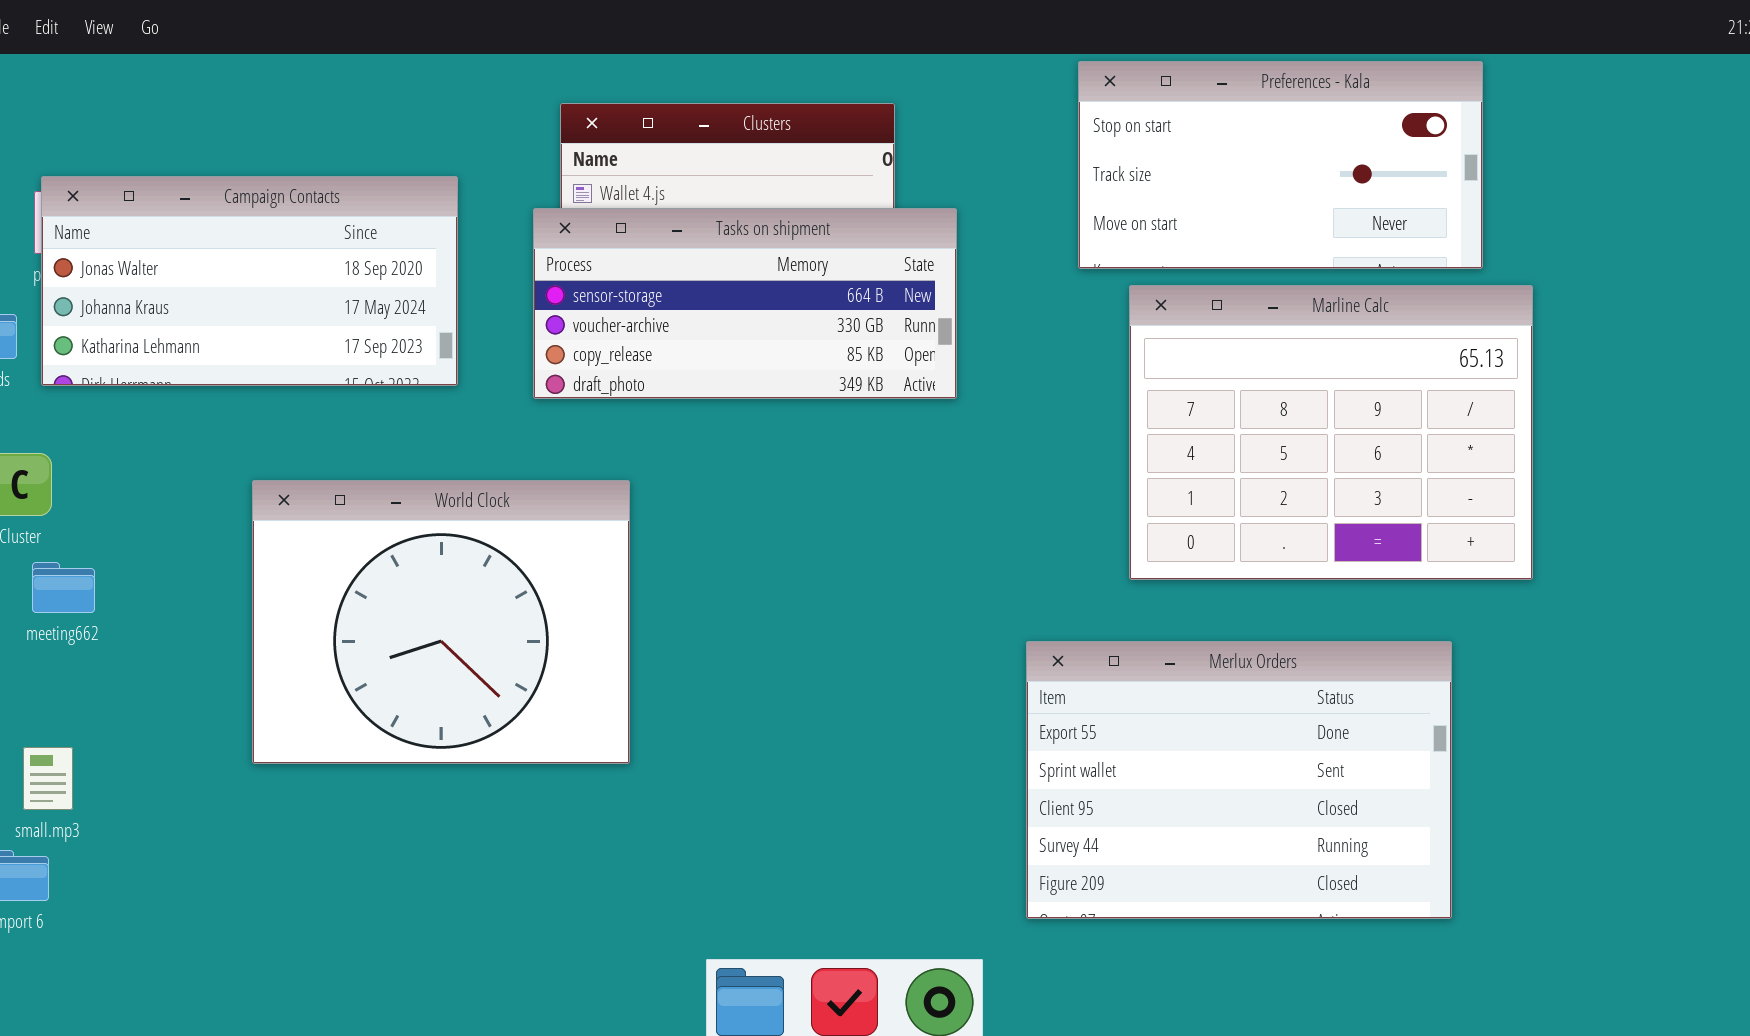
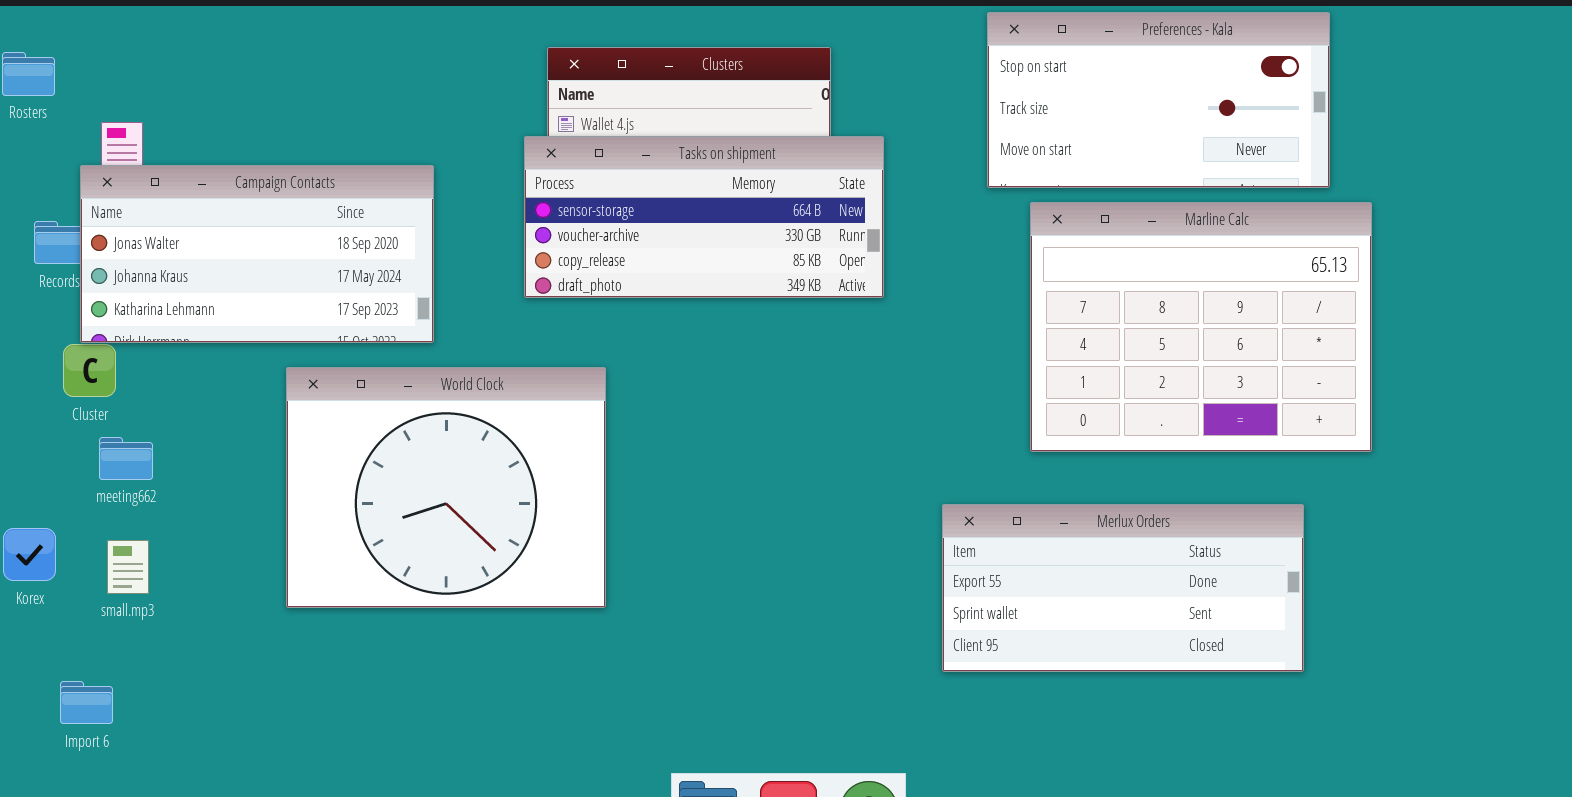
Campaign Contacts: [41,176,458,386] -> [80,165,434,343], moved
Merlux Orders: [1026,641,1452,919] -> [942,504,1304,672], resized
small.mp3: [23,747,73,810] -> [107,540,149,594], moved

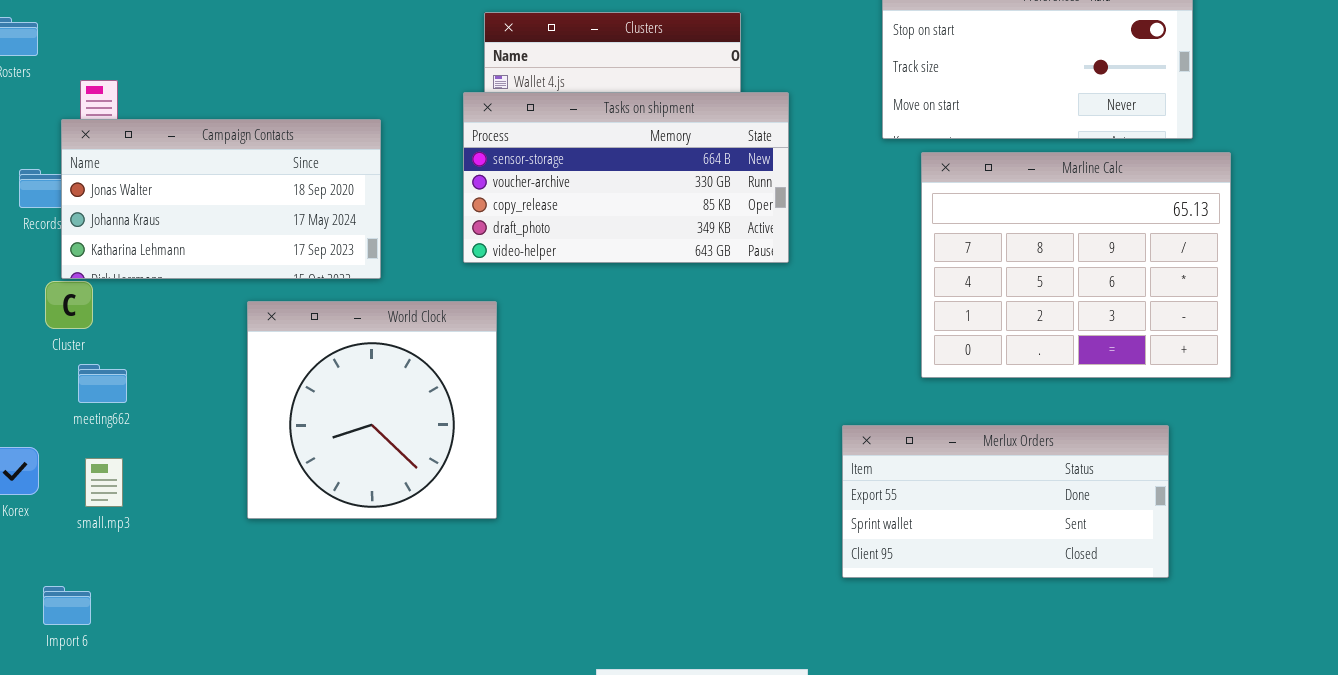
Tasks on shipment: [524,136,884,298] -> [463,92,789,263], resized
World Clock: [286,367,606,608] -> [247,301,497,519], resized

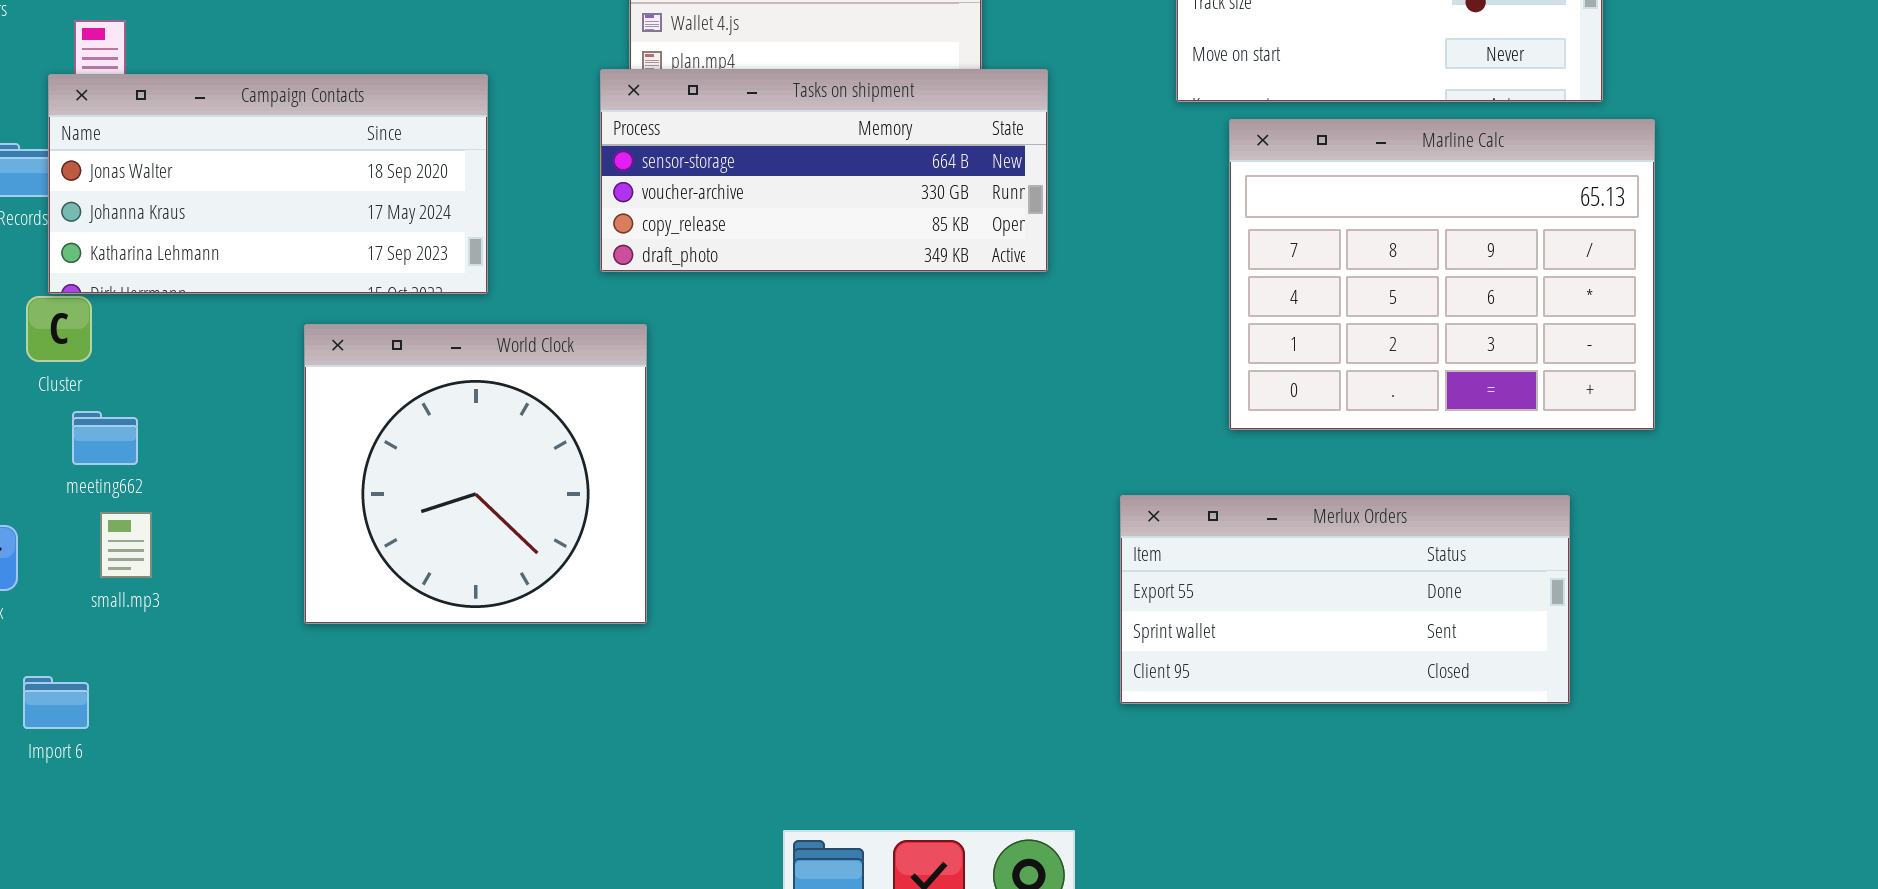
Tasks on shipment: [463,92,789,263] -> [600,69,1048,272], resized
small.mp3: [85,458,123,507] -> [100,512,152,578], moved
Import 6: [43,586,91,625] -> [23,676,89,729], moved

